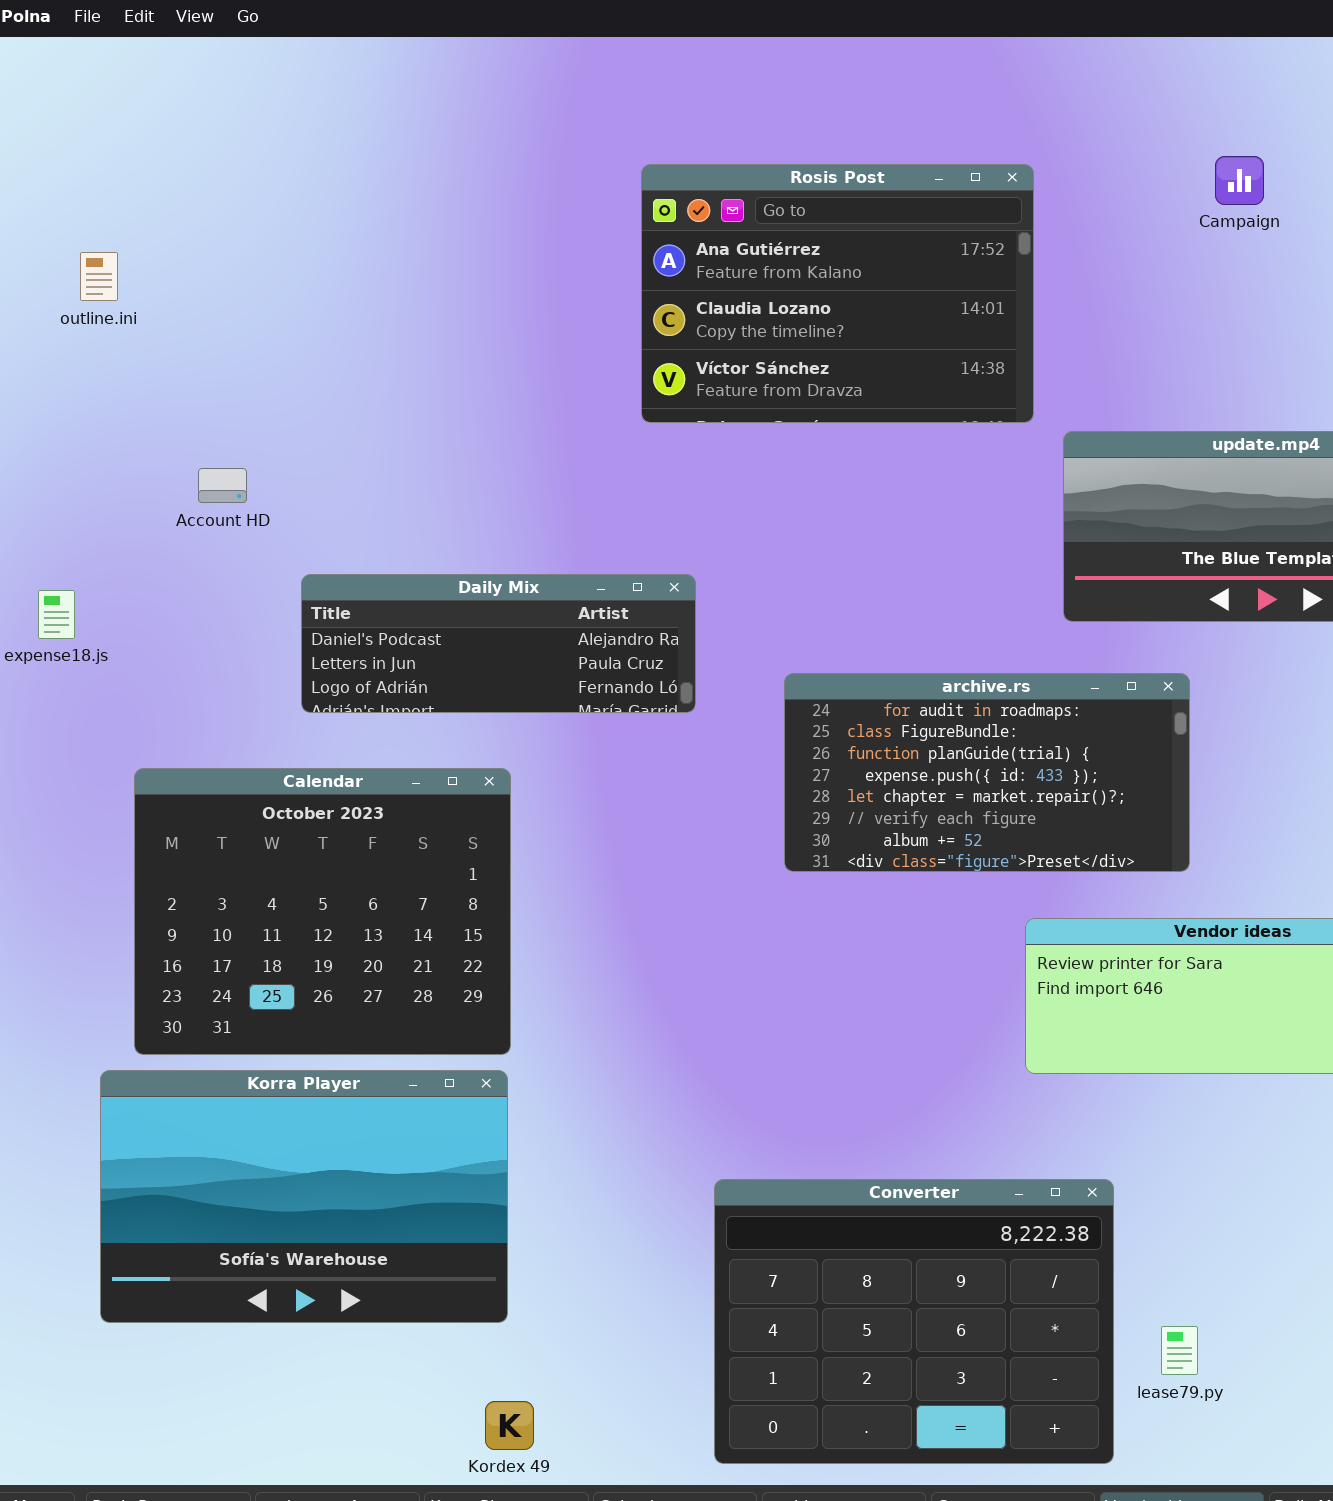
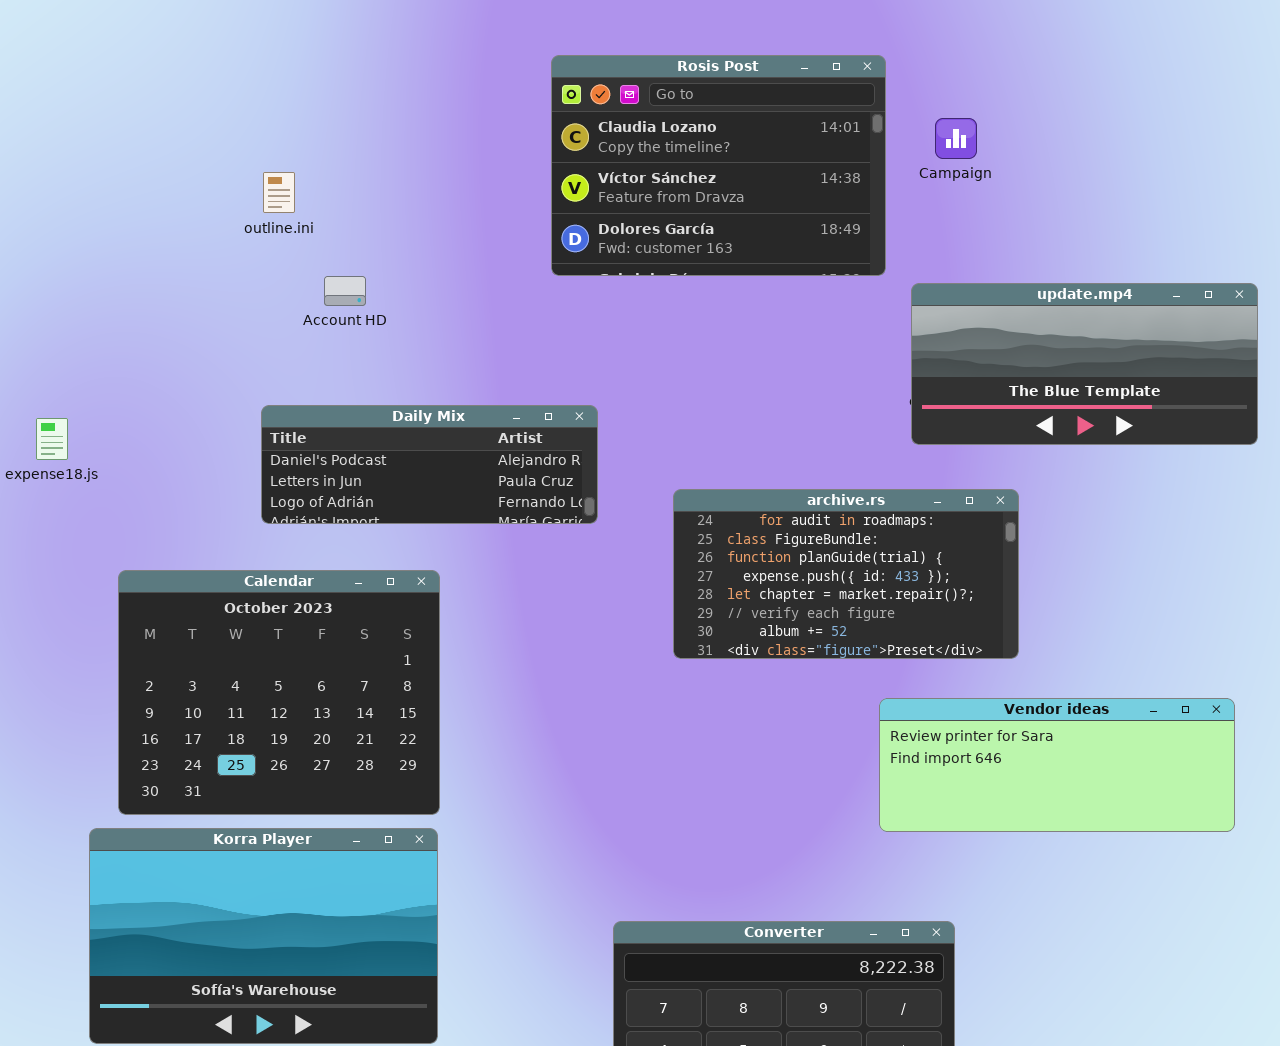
Campaign: [1215,156,1264,205] -> [935,118,977,159], moved
Rosis Post: [641,164,1034,423] -> [551,55,886,276], scrolled down 1 row
outline.ini: [80,252,118,301] -> [263,172,295,213], moved
Account HD: [198,468,247,503] -> [324,276,366,306], moved

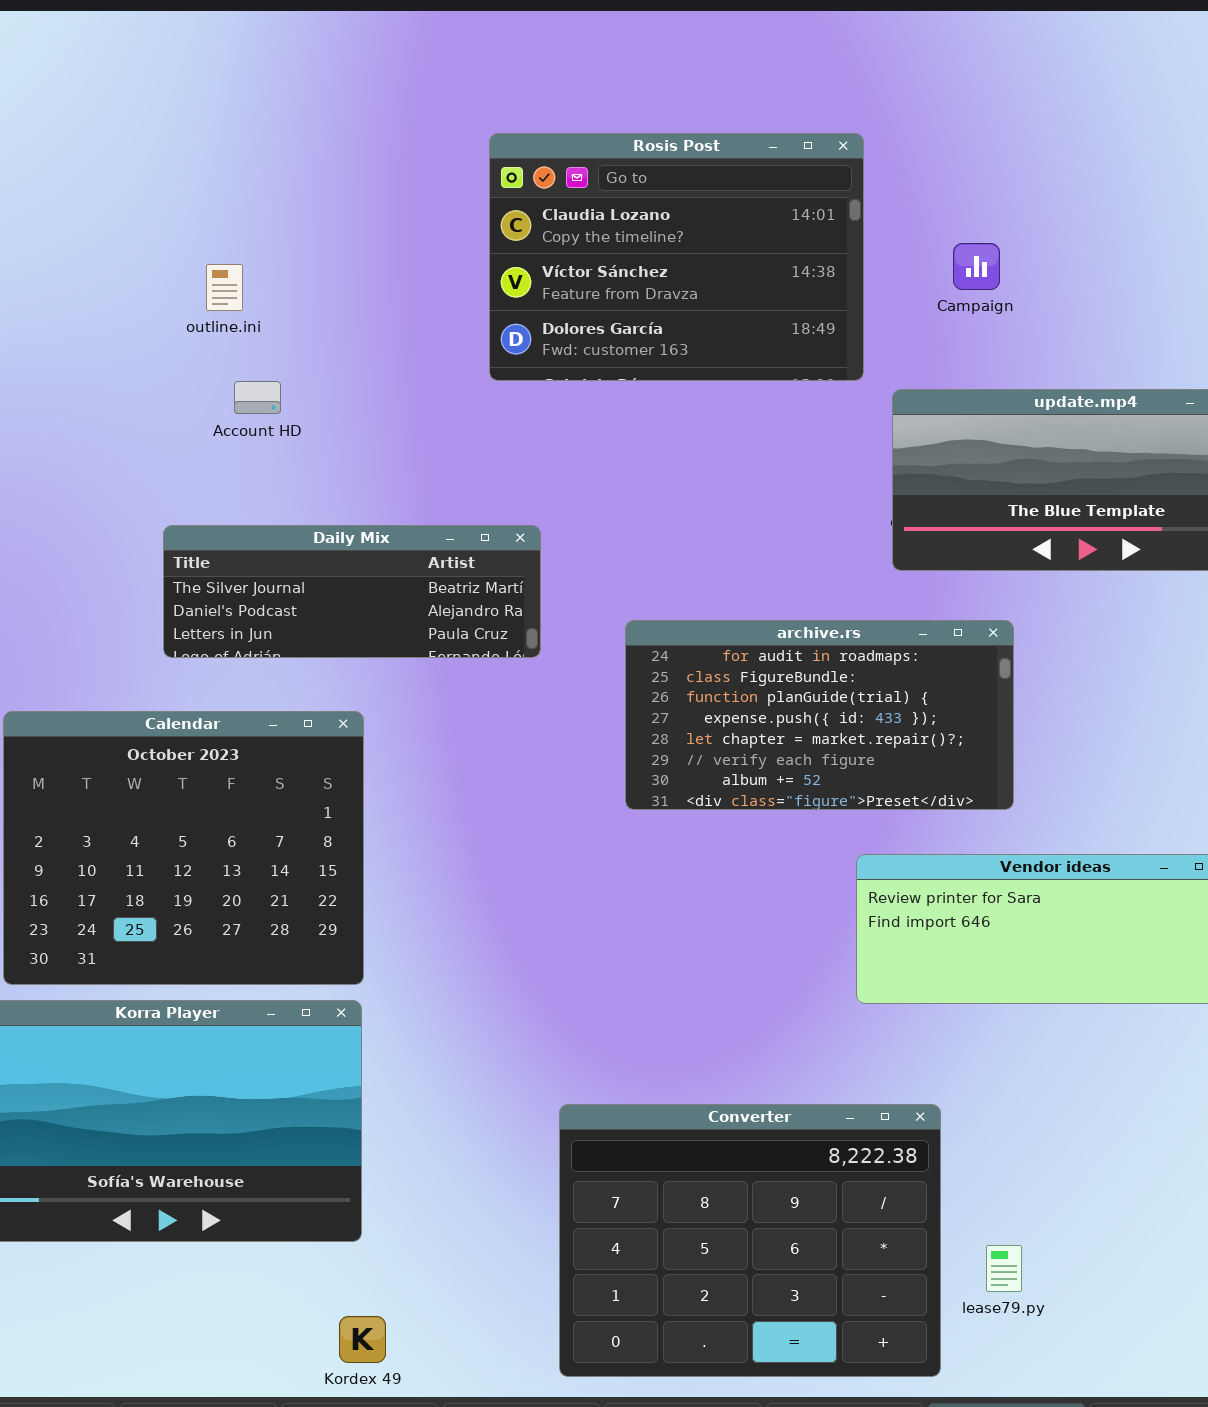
Campaign: [935,118,977,159] -> [953,243,1000,290], moved
outline.ini: [263,172,295,213] -> [206,264,243,311], moved
Daily Mix: [261,405,598,524] -> [163,525,541,658], scrolled up 1 row

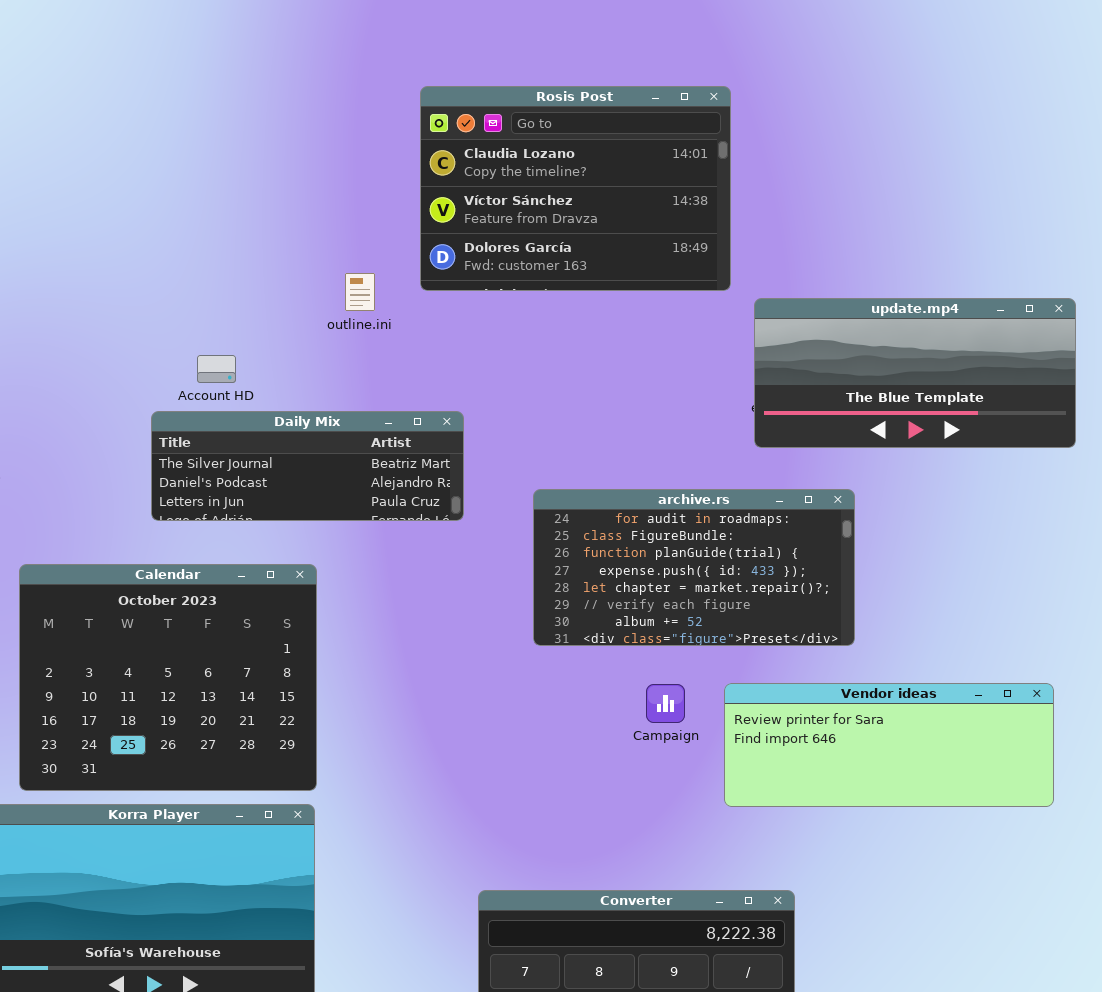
Campaign: [953,243,1000,290] -> [646,684,685,723], moved
outline.ini: [206,264,243,311] -> [345,273,375,311], moved
Account HD: [234,381,281,414] -> [197,355,236,383], moved

